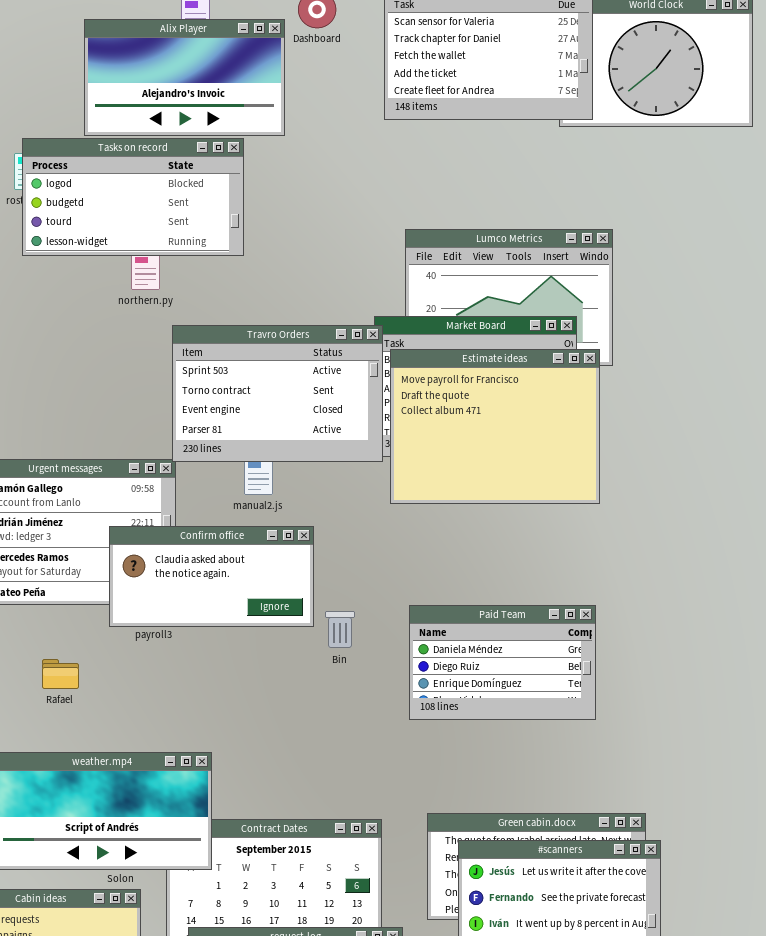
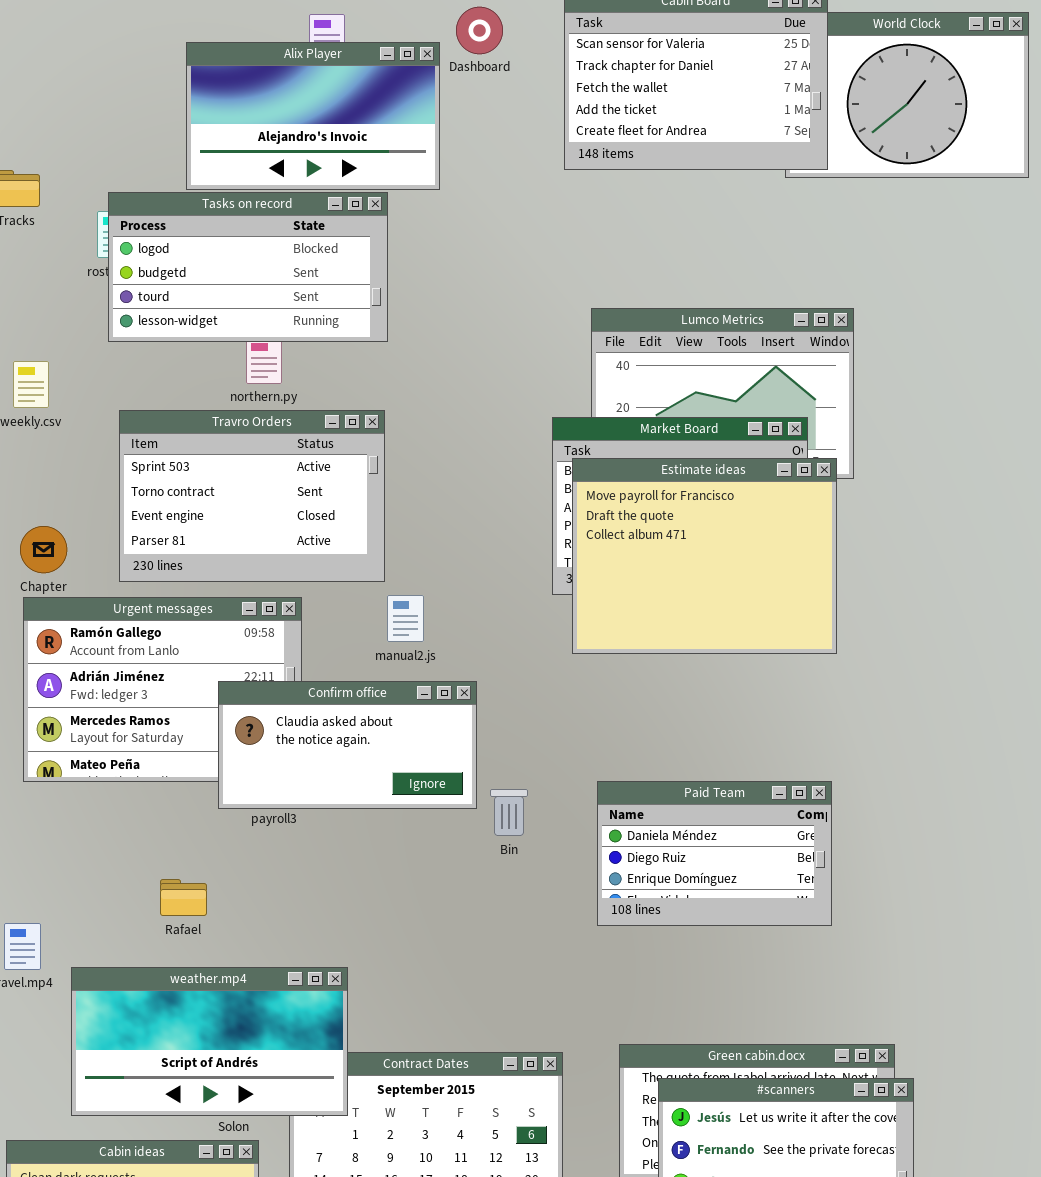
Travro Orders: [172,325,383,462] -> [119,410,385,582], moved
Rafael: [42,659,79,689] -> [160,879,207,916], moved

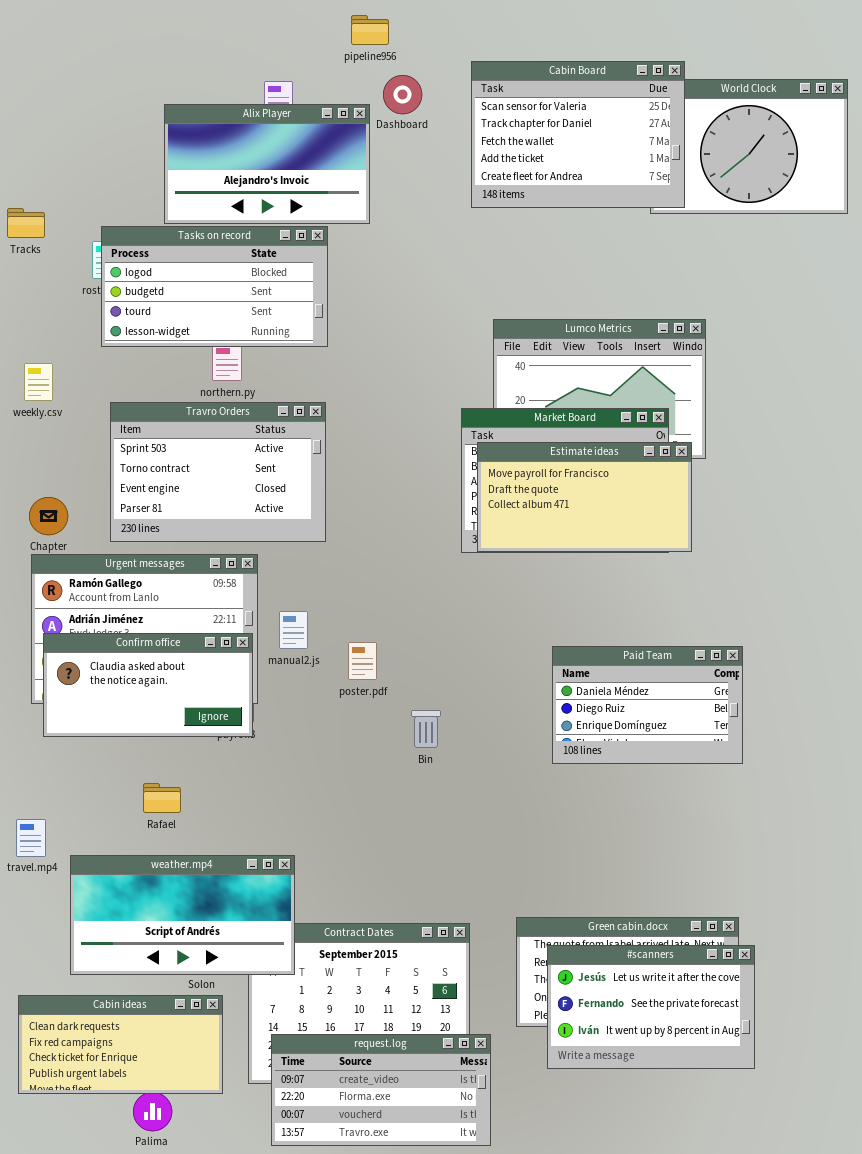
Estimate ideas: [572,458,837,654] -> [477,442,692,552], resized
manual2.js: [387,595,424,642] -> [279,611,308,649], moved
Confirm office: [218,681,477,809] -> [43,633,253,737], moved
Paid Team: [597,781,832,926] -> [552,646,743,764], moved

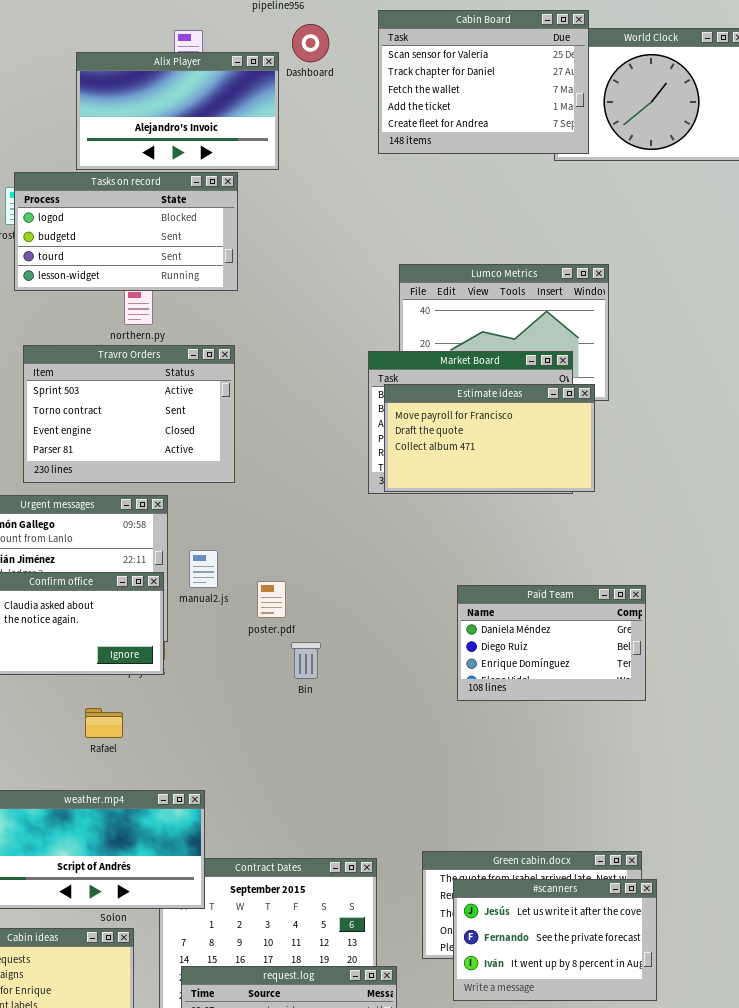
Bin: [411,710,441,748] -> [291,642,321,679], moved
Rafael: [143,783,181,813] -> [85,708,123,738], moved

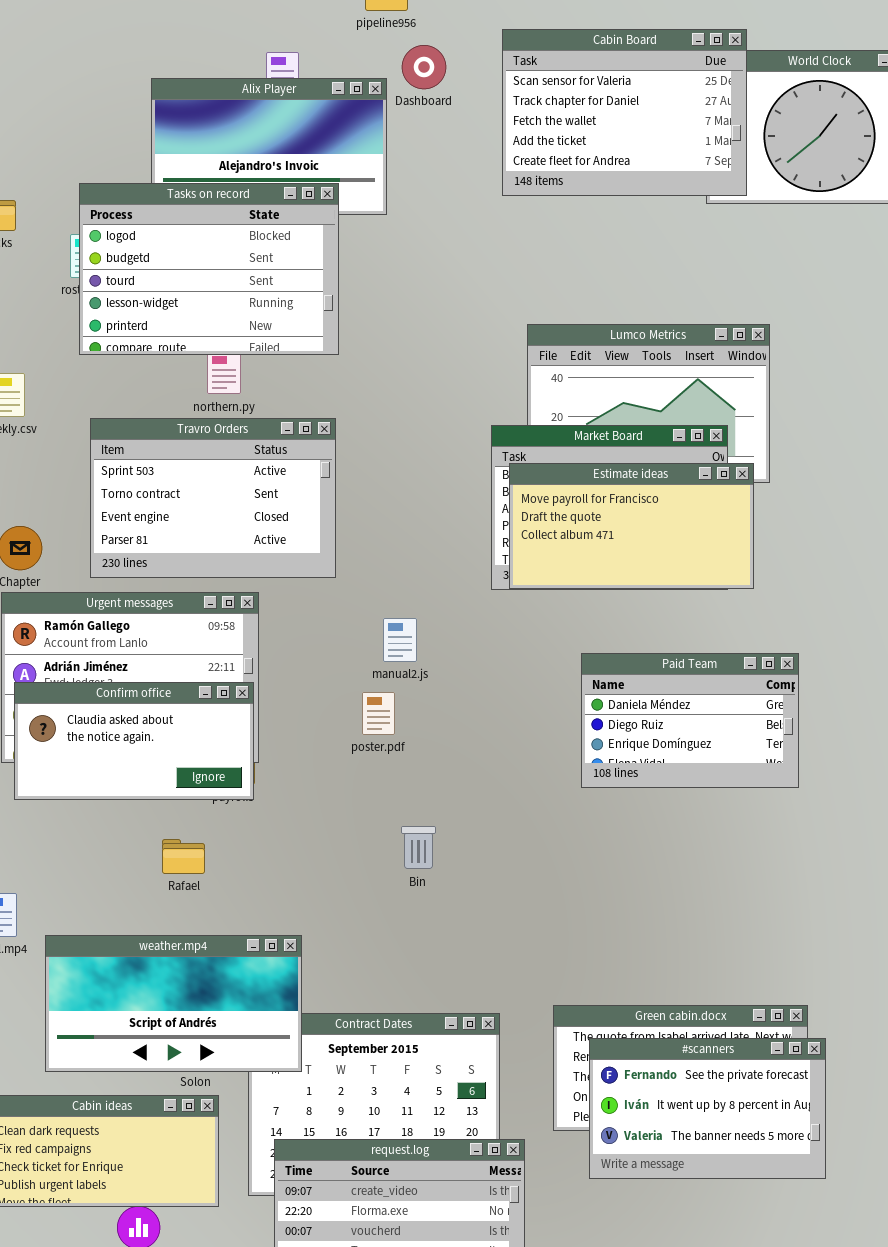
Tasks on record: [14,172,238,291] -> [79,183,339,355], resized
manual2.js: [189,550,218,588] -> [383,618,417,662], moved
Paid Team: [457,585,646,701] -> [581,653,799,788], moved
Bin: [291,642,321,679] -> [401,826,436,869], moved
#scanners: [453,879,657,1001] -> [589,1038,826,1179], scrolled down 1 row

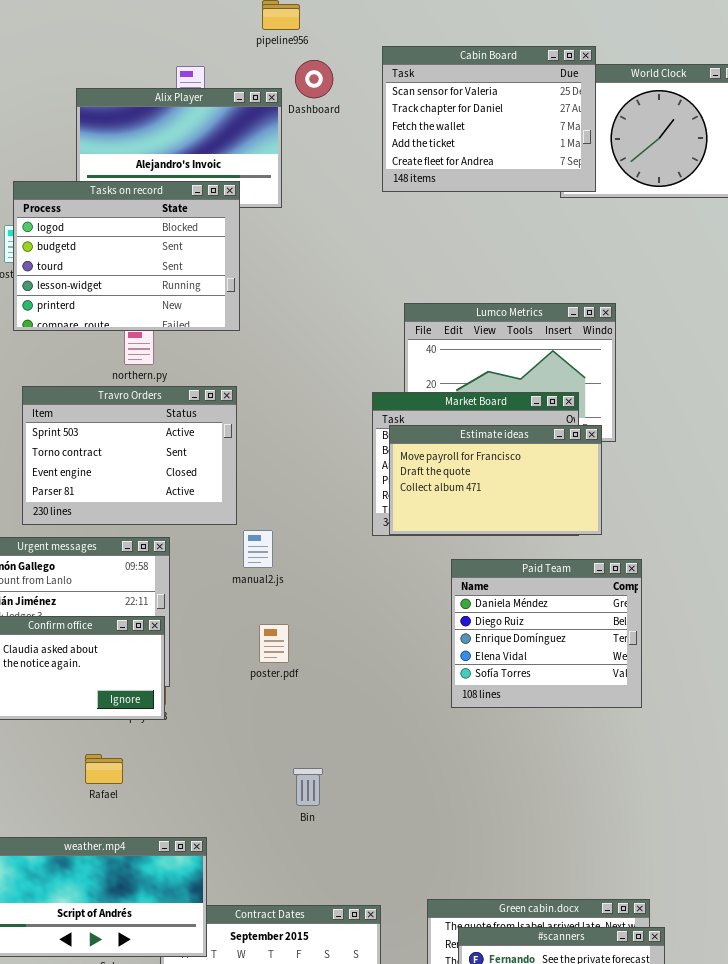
manual2.js: [383,618,417,662] -> [243,530,273,568], moved
Paid Team: [581,653,799,788] -> [451,559,642,708], resized
Bin: [401,826,436,869] -> [293,768,323,806], moved

